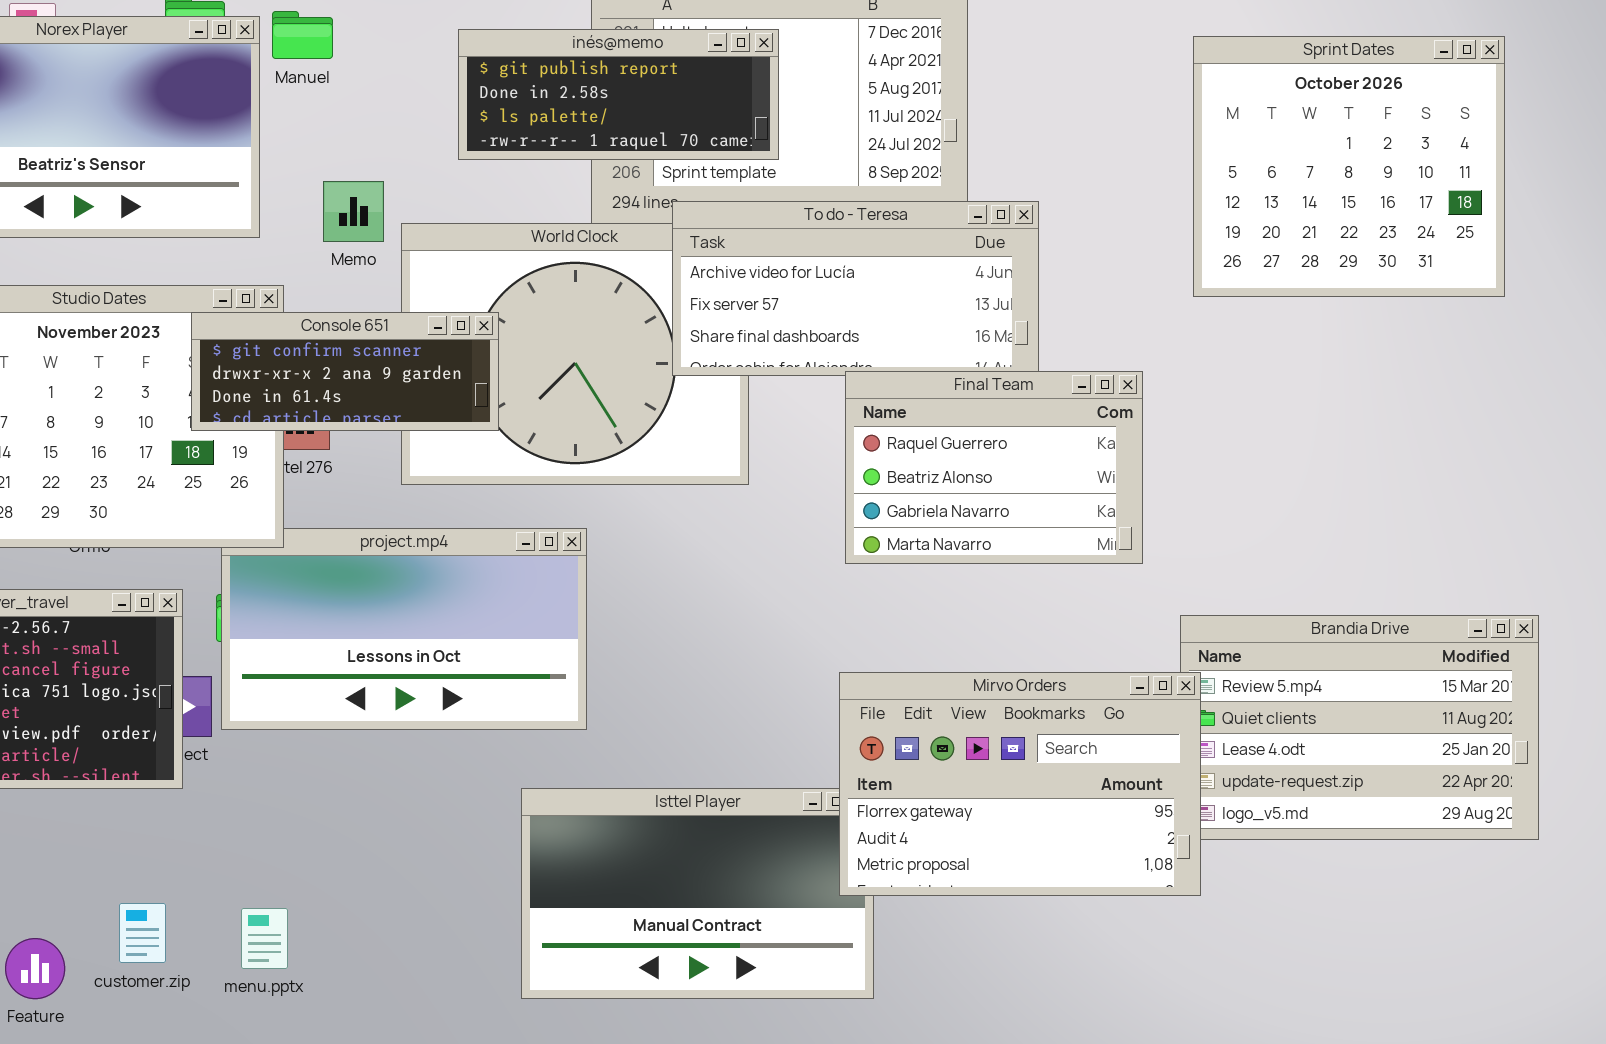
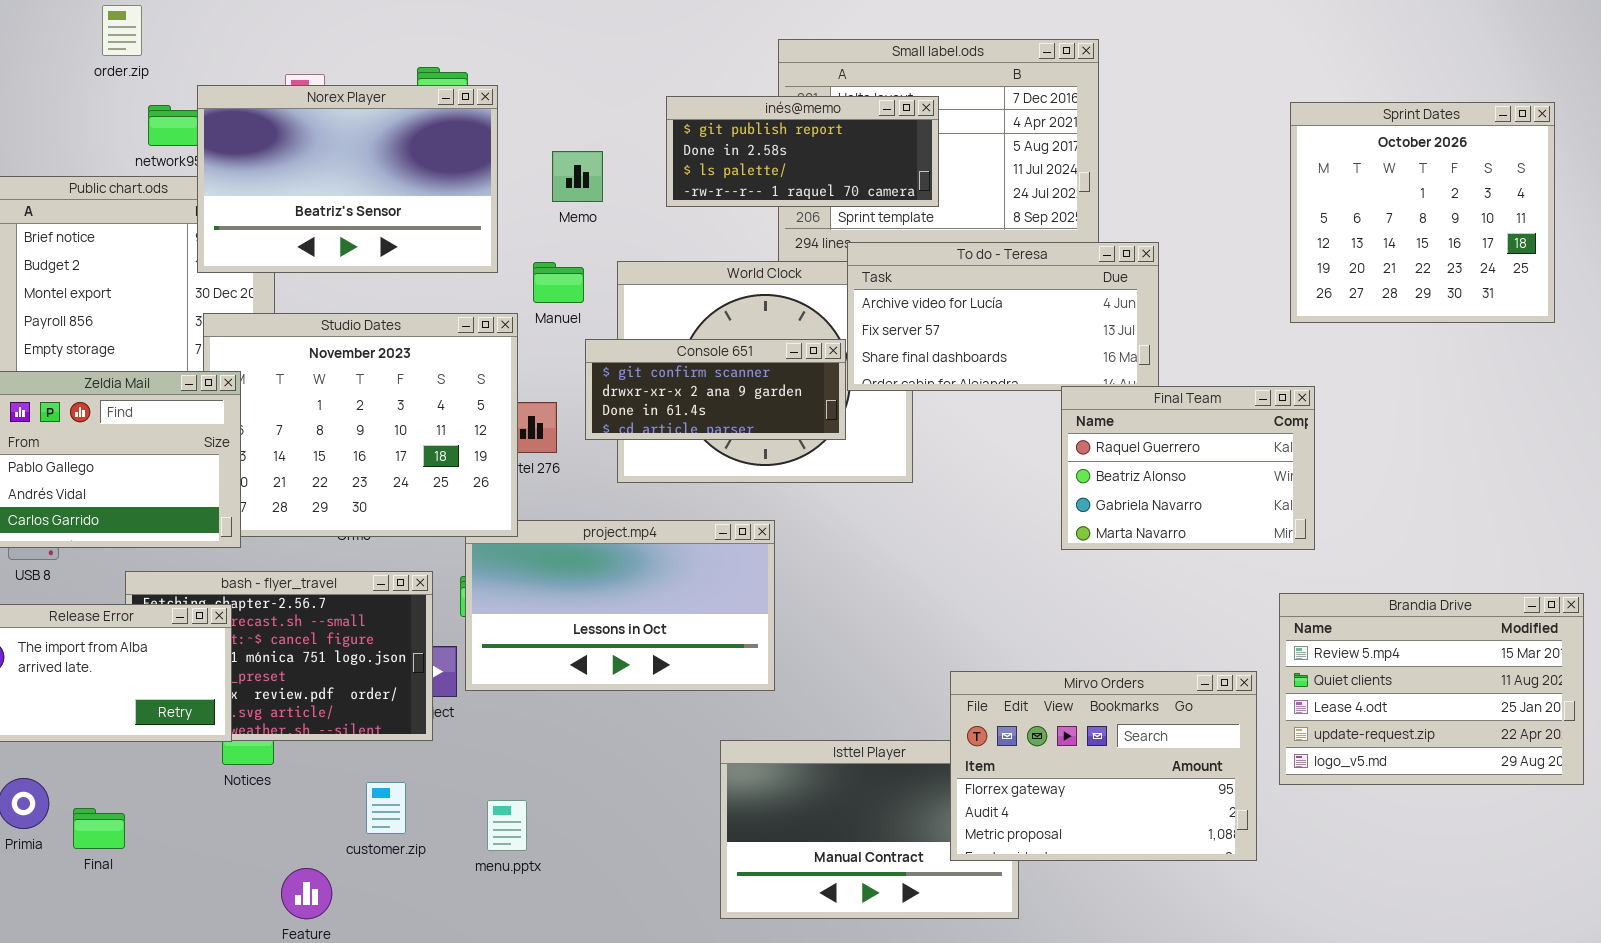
Manuel: [272,11,333,59] -> [533,262,584,303], moved
Memo: [323,181,384,242] -> [552,151,603,202], moved
Console 651: [191,312,499,431] -> [585,339,846,440], moved
Final Team: [845,371,1143,564] -> [1061,386,1315,550], moved
Mirvo Orders: [839,672,1201,896] -> [950,671,1257,861], moved
customer.zip: [119,903,166,963] -> [366,782,406,834], moved
menu.pptx: [241,908,288,969] -> [487,800,527,851], moved

